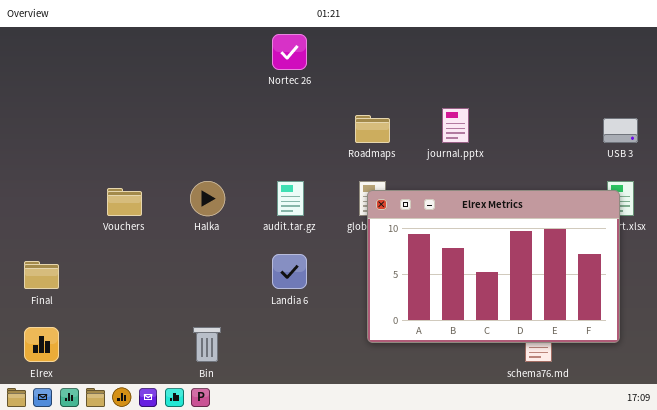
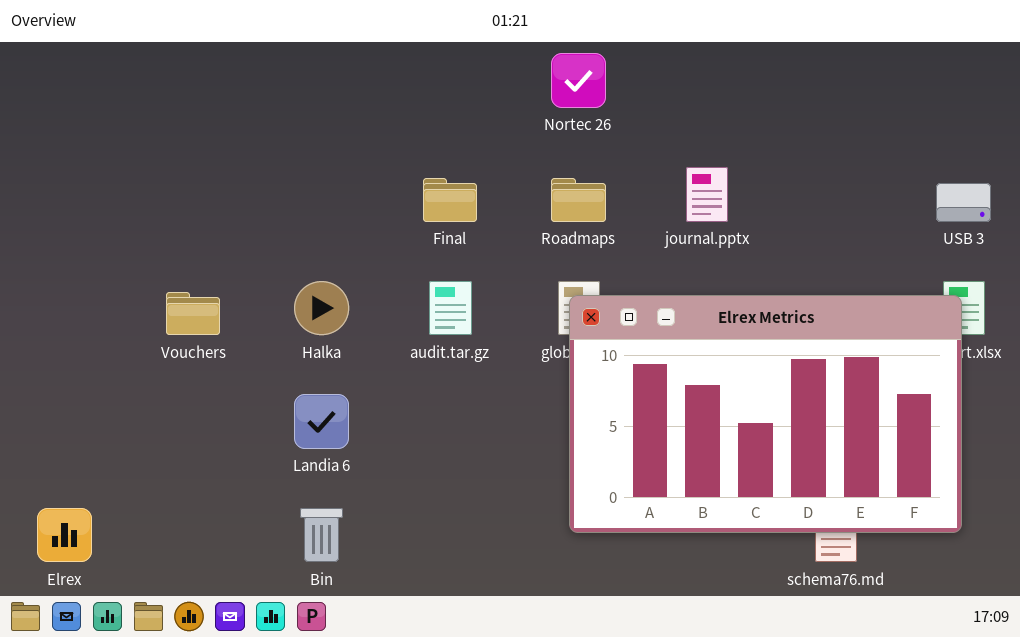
Nortec 26: [272,34,307,70] -> [551,53,606,108], moved
Landia 6: [272,254,307,289] -> [294,394,349,449], moved
Final: [24,261,59,289] -> [423,178,477,222], moved

